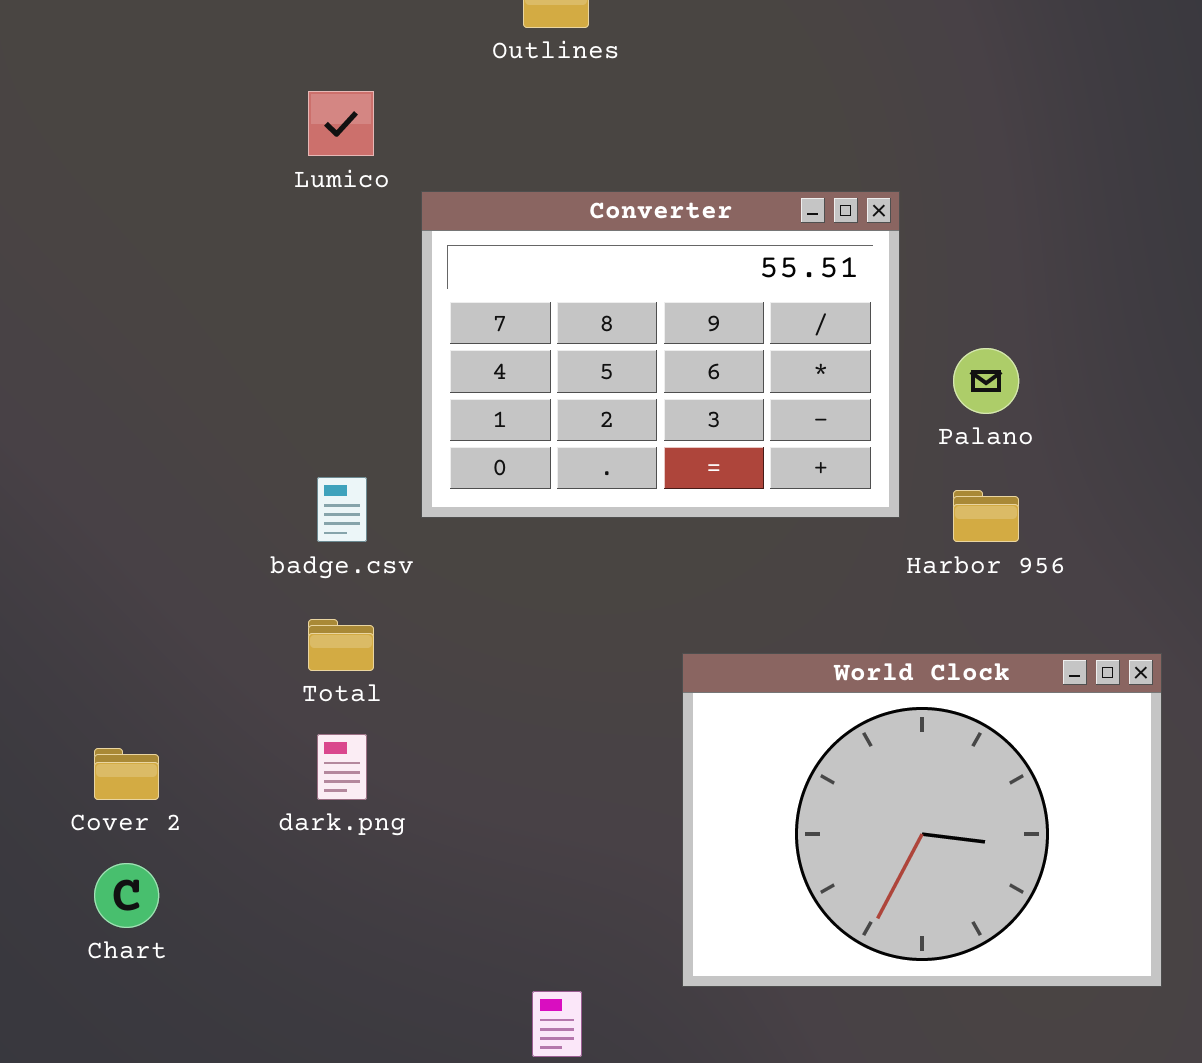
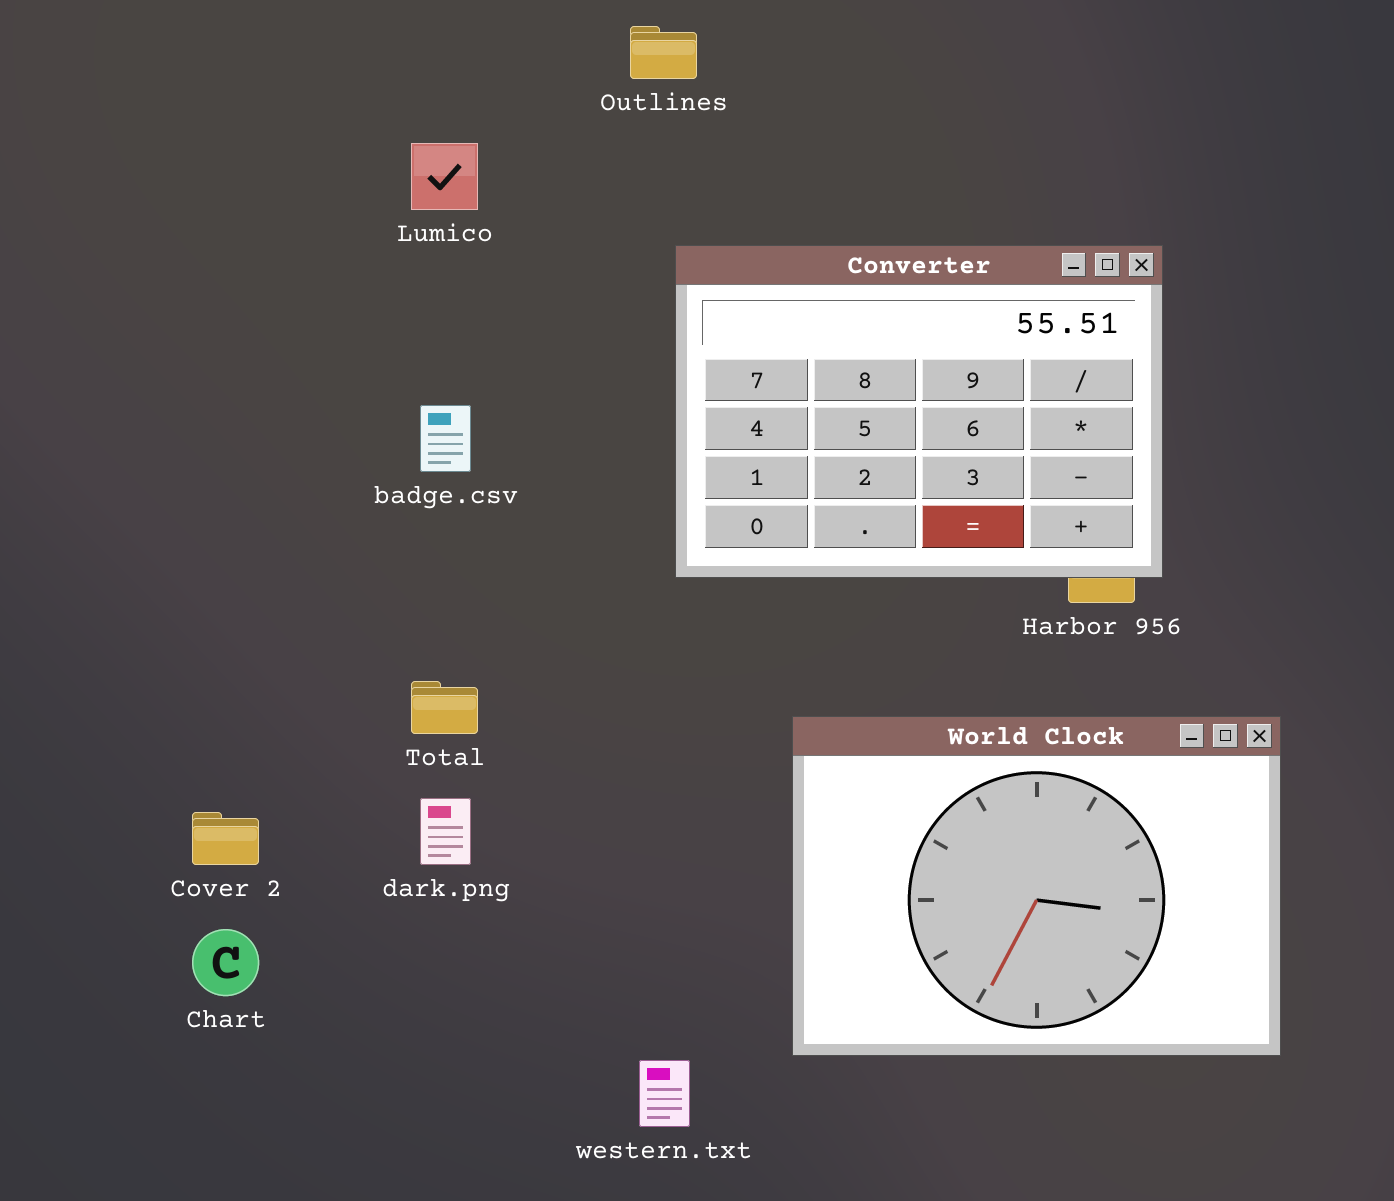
Converter: [421,191,900,518] -> [675,245,1163,578], moved
badge.csv: [317,477,367,542] -> [420,405,471,472], moved

